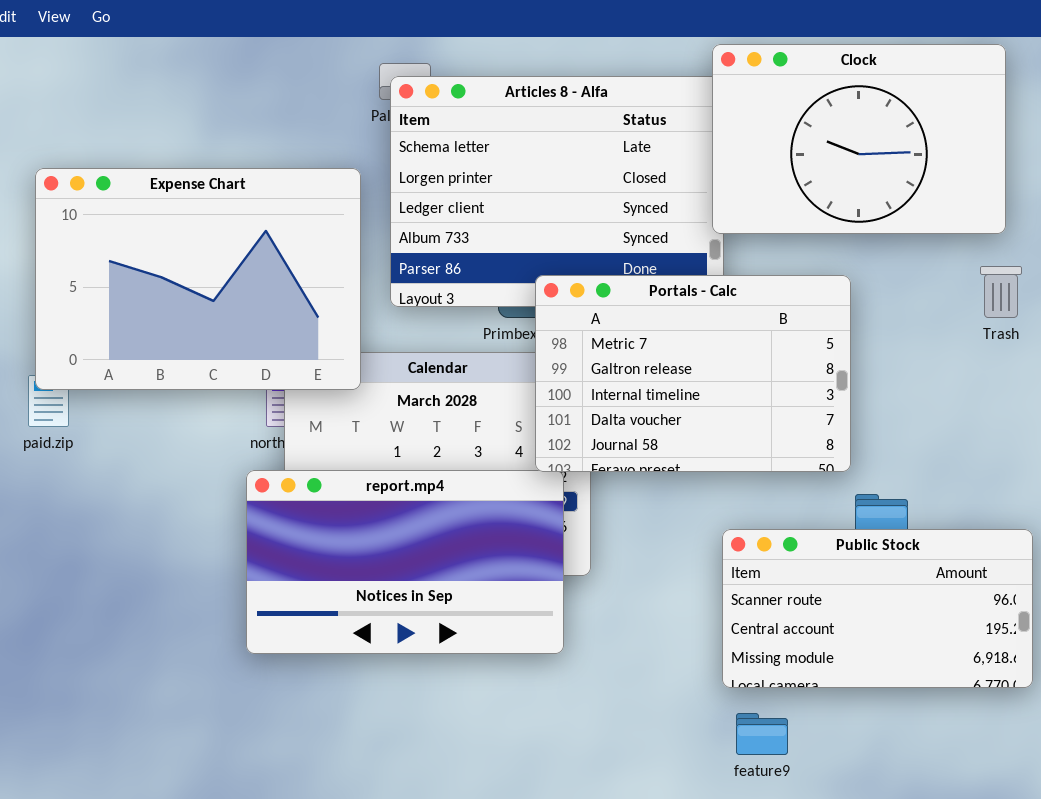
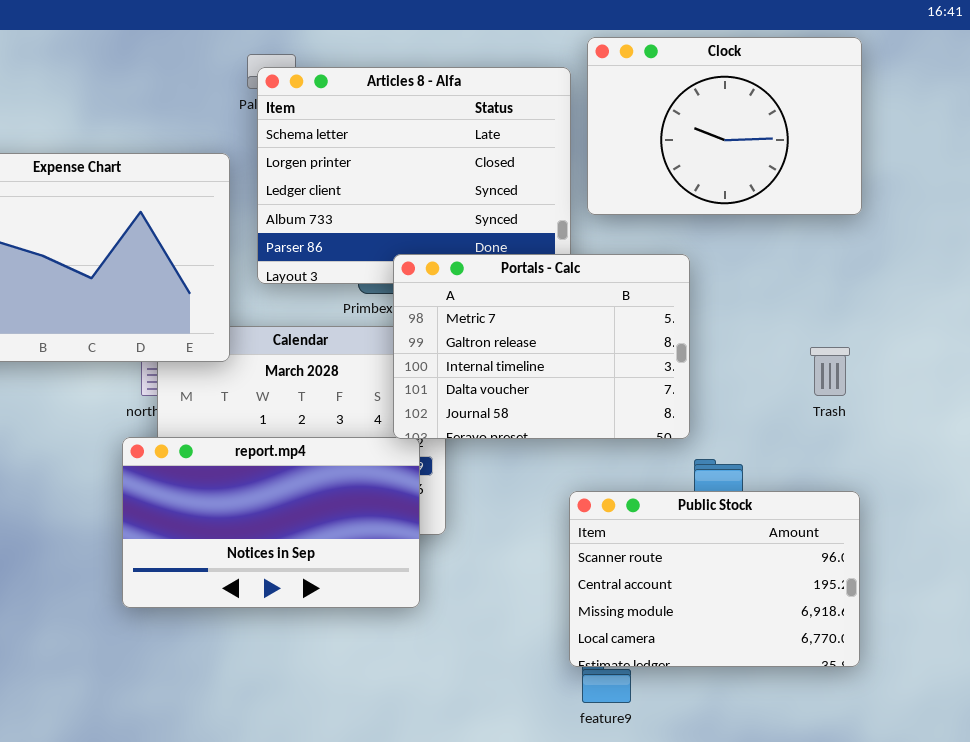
Clock: [712,44,1006,234] -> [587,37,862,215], moved
Trash: [980,266,1022,318] -> [810,347,850,396], moved
Public Stock: [722,529,1033,688] -> [569,491,860,667], resized

